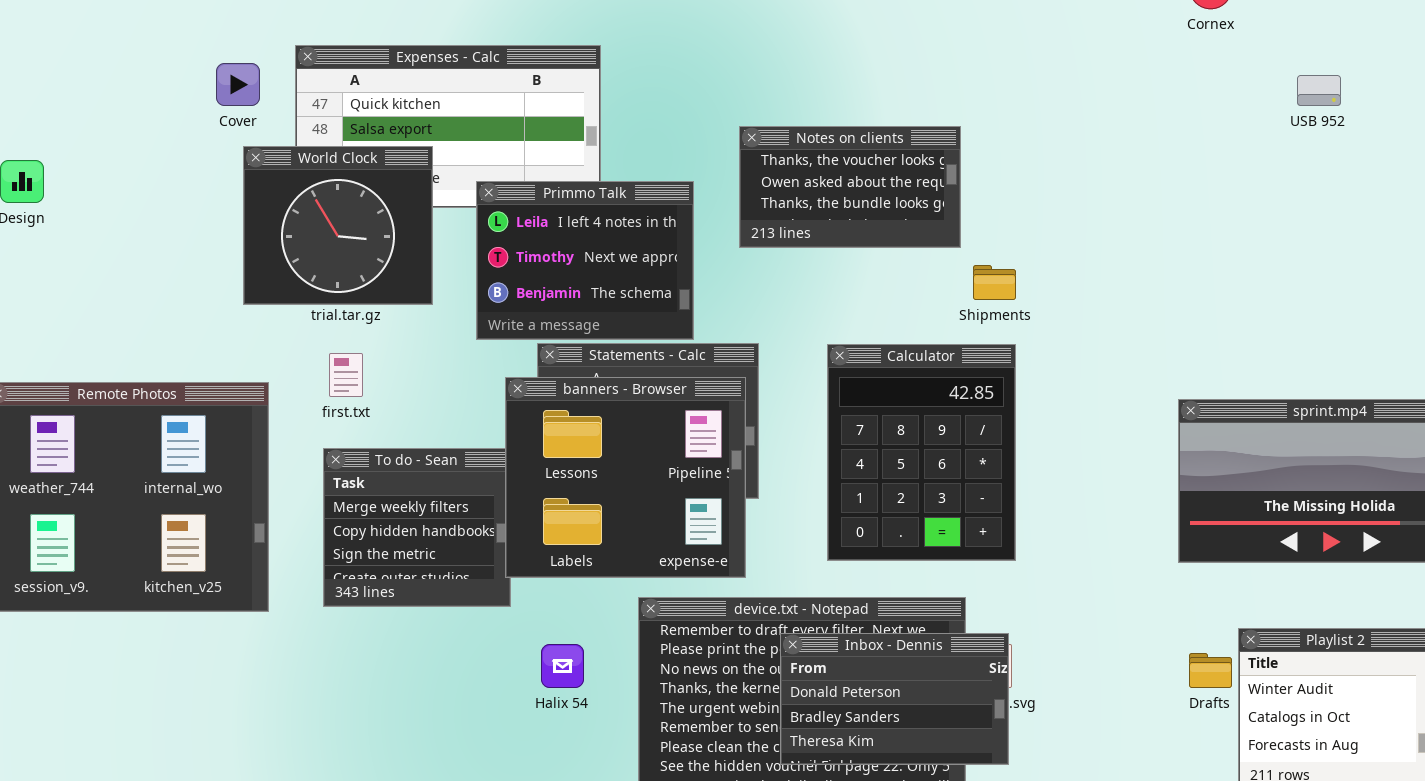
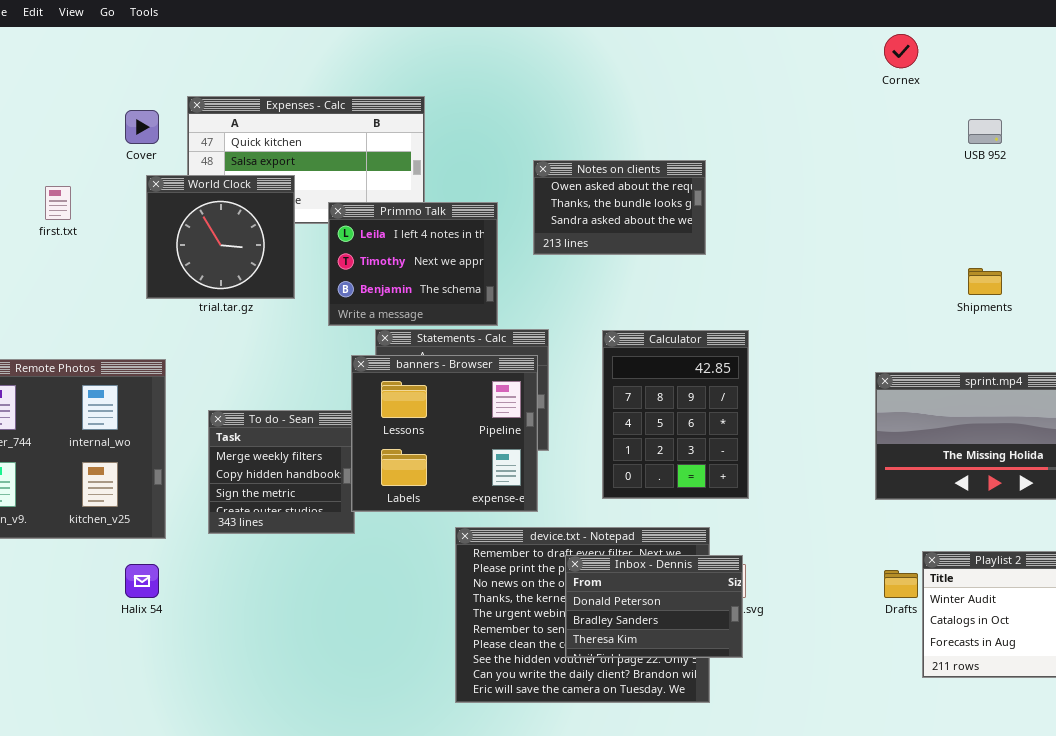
Notes on clients: [739,126,961,248] -> [533,160,706,255], scrolled down 1 row
Shipments: [973,265,1016,300] -> [968,268,1002,295], moved
first.txt: [329,353,363,397] -> [45,186,71,220], moved
Halix 54: [541,644,584,688] -> [125,564,159,598], moved

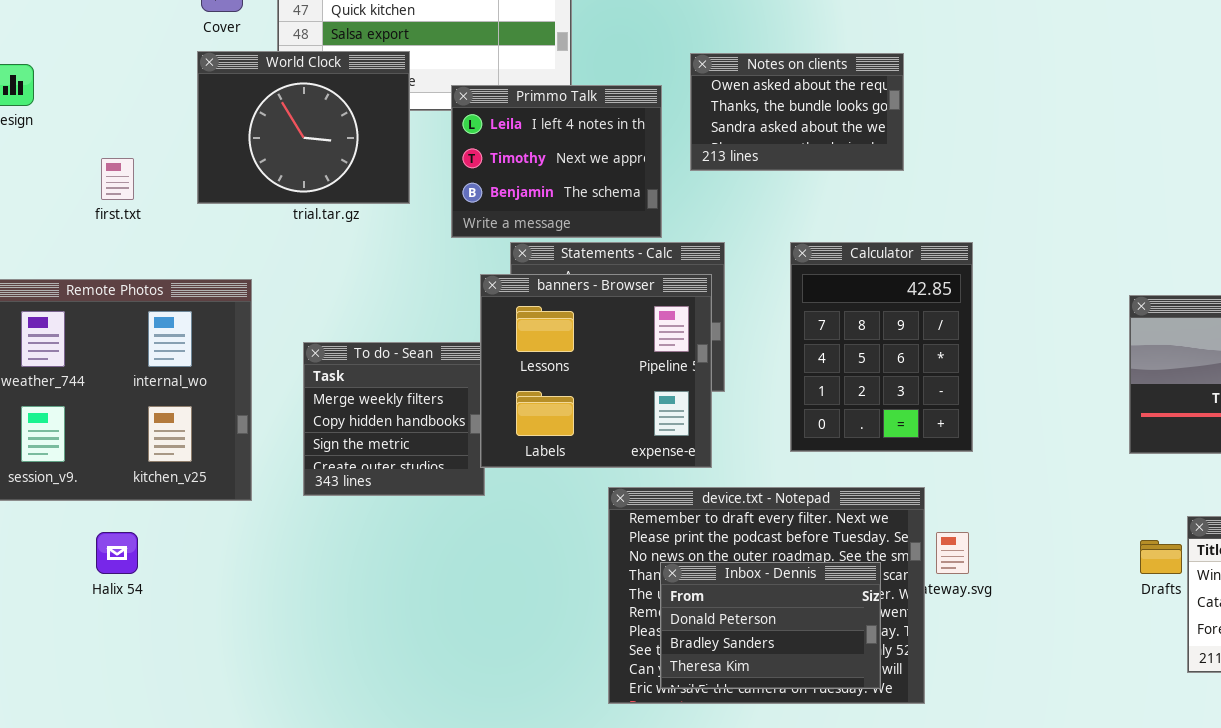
Notes on clients: [533,160,706,255] -> [690,53,904,171], moved
World Clock: [146,175,295,299] -> [197,51,410,204], resized
first.txt: [45,186,71,220] -> [101,158,134,200], moved
Inbox - Dennis: [565,555,743,658] -> [660,562,881,689], moved
Halix 54: [125,564,159,598] -> [96,532,138,574], moved

